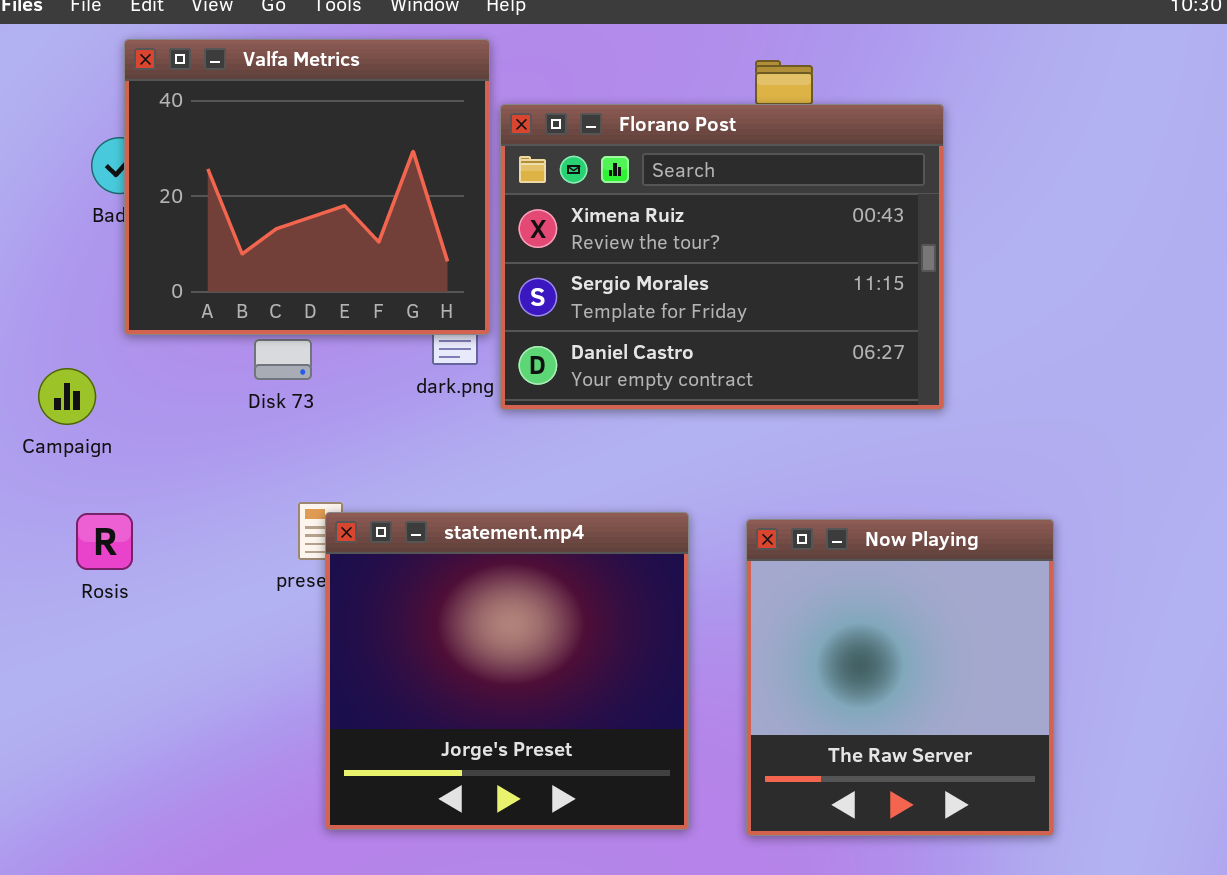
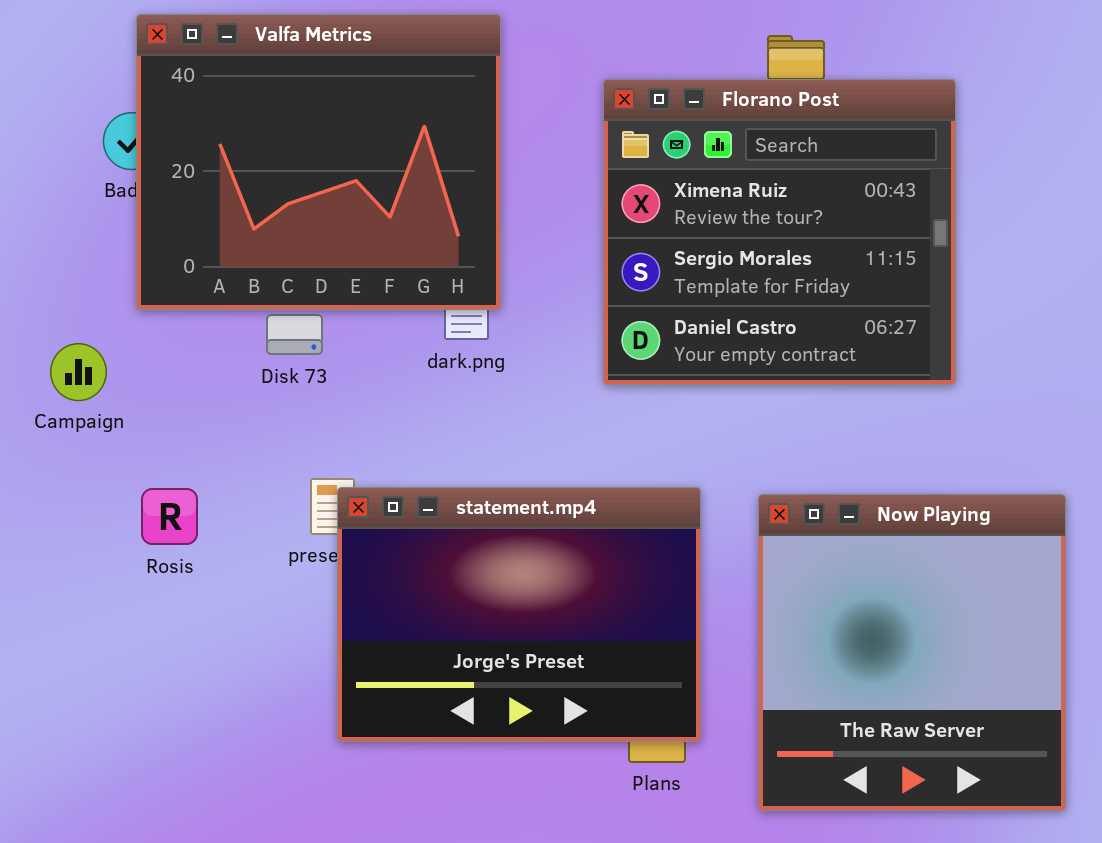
Florano Post: [500,104,944,410] -> [603,79,956,385], resized
statement.mp4: [325,512,689,830] -> [337,487,701,742], resized
Rosis: [76,513,133,570] -> [141,488,198,545], moved

